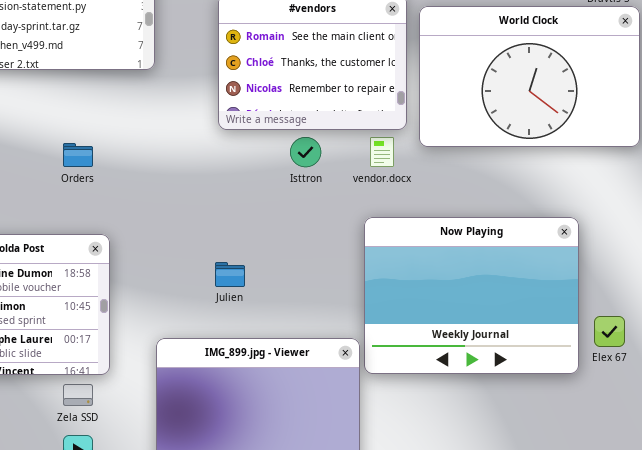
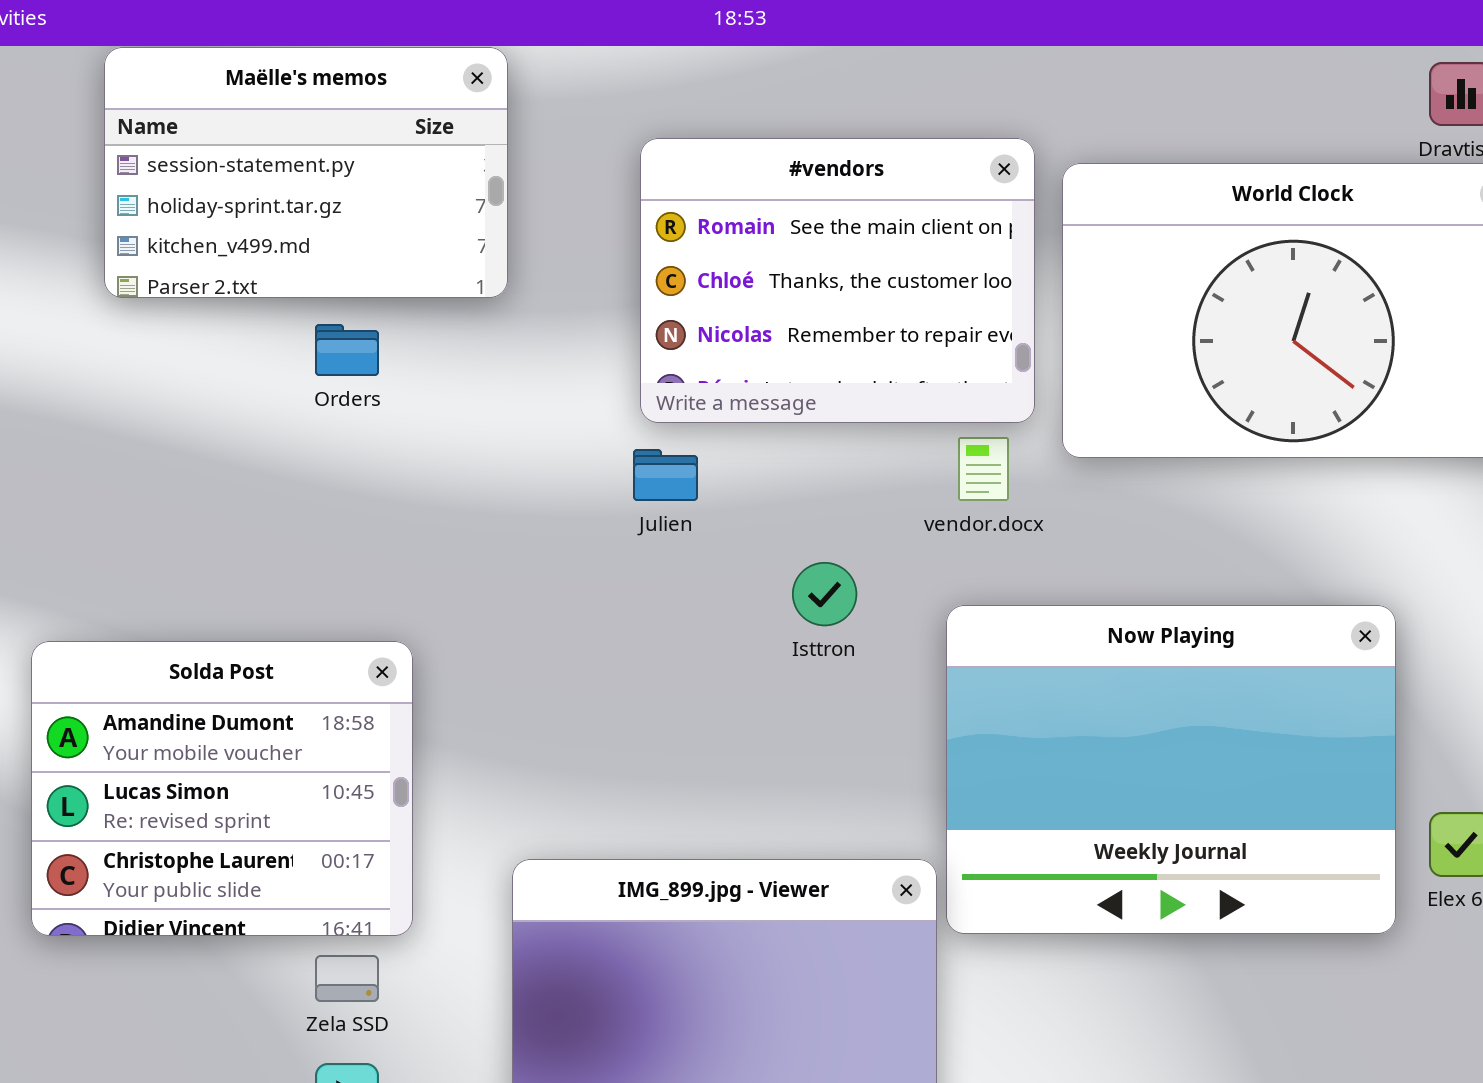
Isttron: [290,137,321,167] -> [792,562,857,626], moved
Orders: [63,143,93,167] -> [315,324,379,376], moved
Julien: [215,262,245,287] -> [633,449,698,501], moved

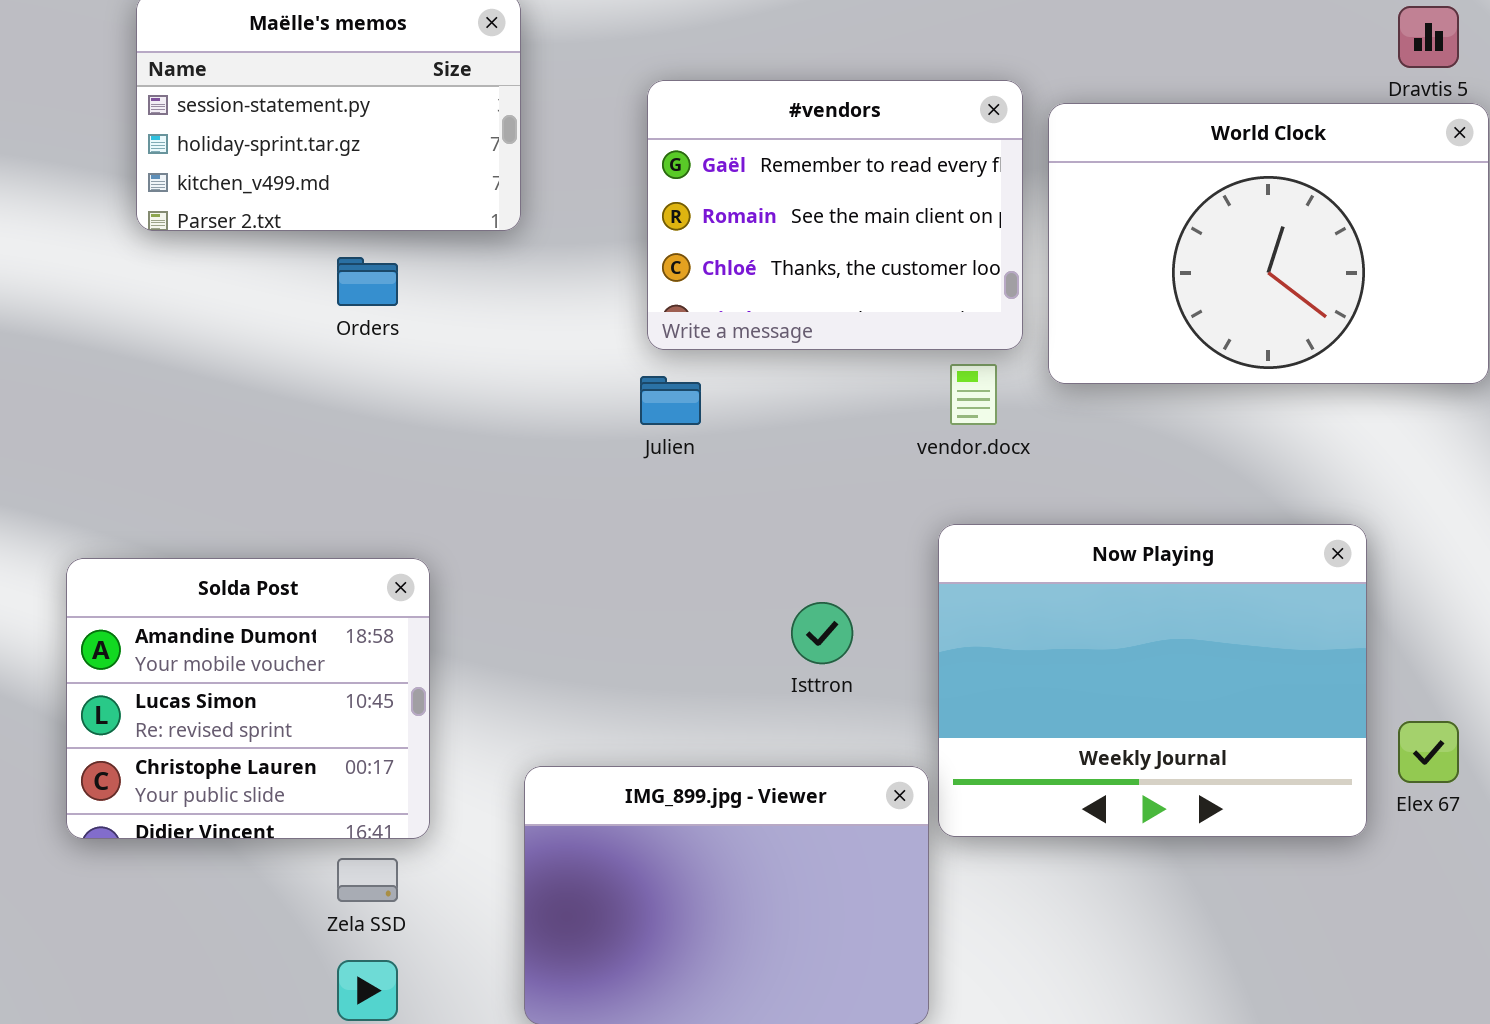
#vendors: [640,138,1035,423] -> [647,80,1023,350], scrolled up 1 row
Isttron: [792,562,857,626] -> [791,602,853,664], moved

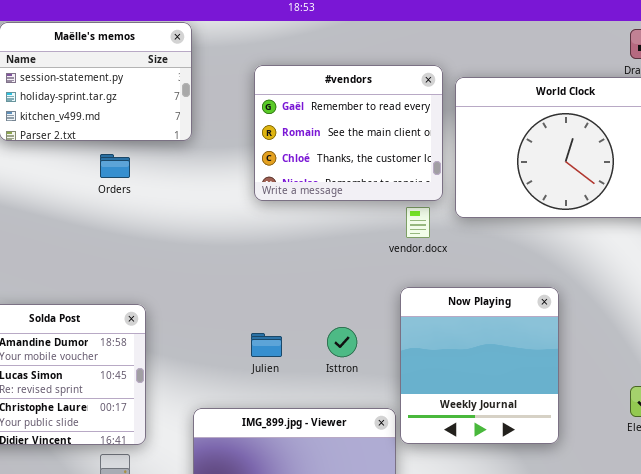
Julien: [640,376,701,425] -> [251,333,282,357], moved
Now Playing: [938,524,1367,837] -> [400,287,559,444], resized

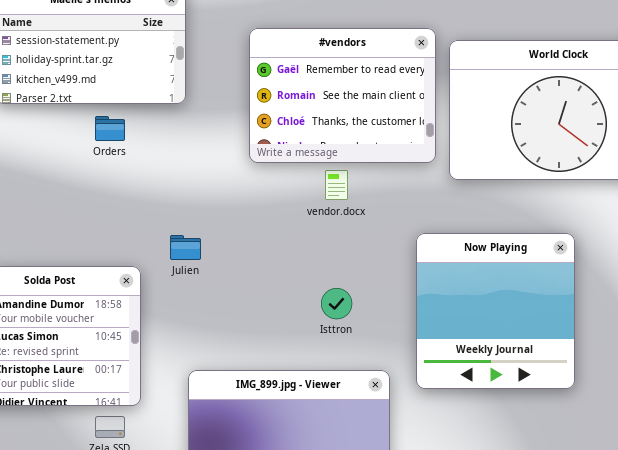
vendor.docx: [406,207,430,238] -> [325,170,348,200], moved
Now Playing: [400,287,559,444] -> [416,233,575,389], moved
Julien: [251,333,282,357] -> [170,235,201,260], moved

